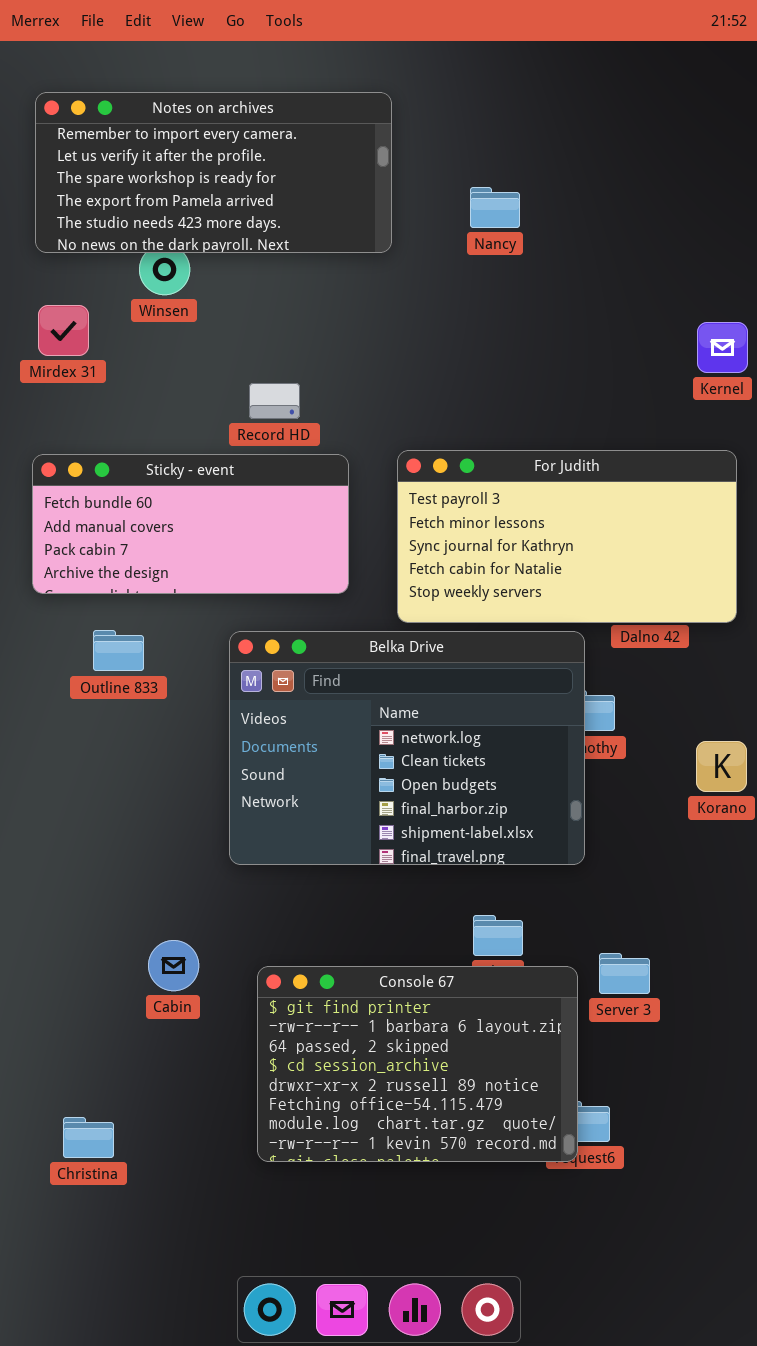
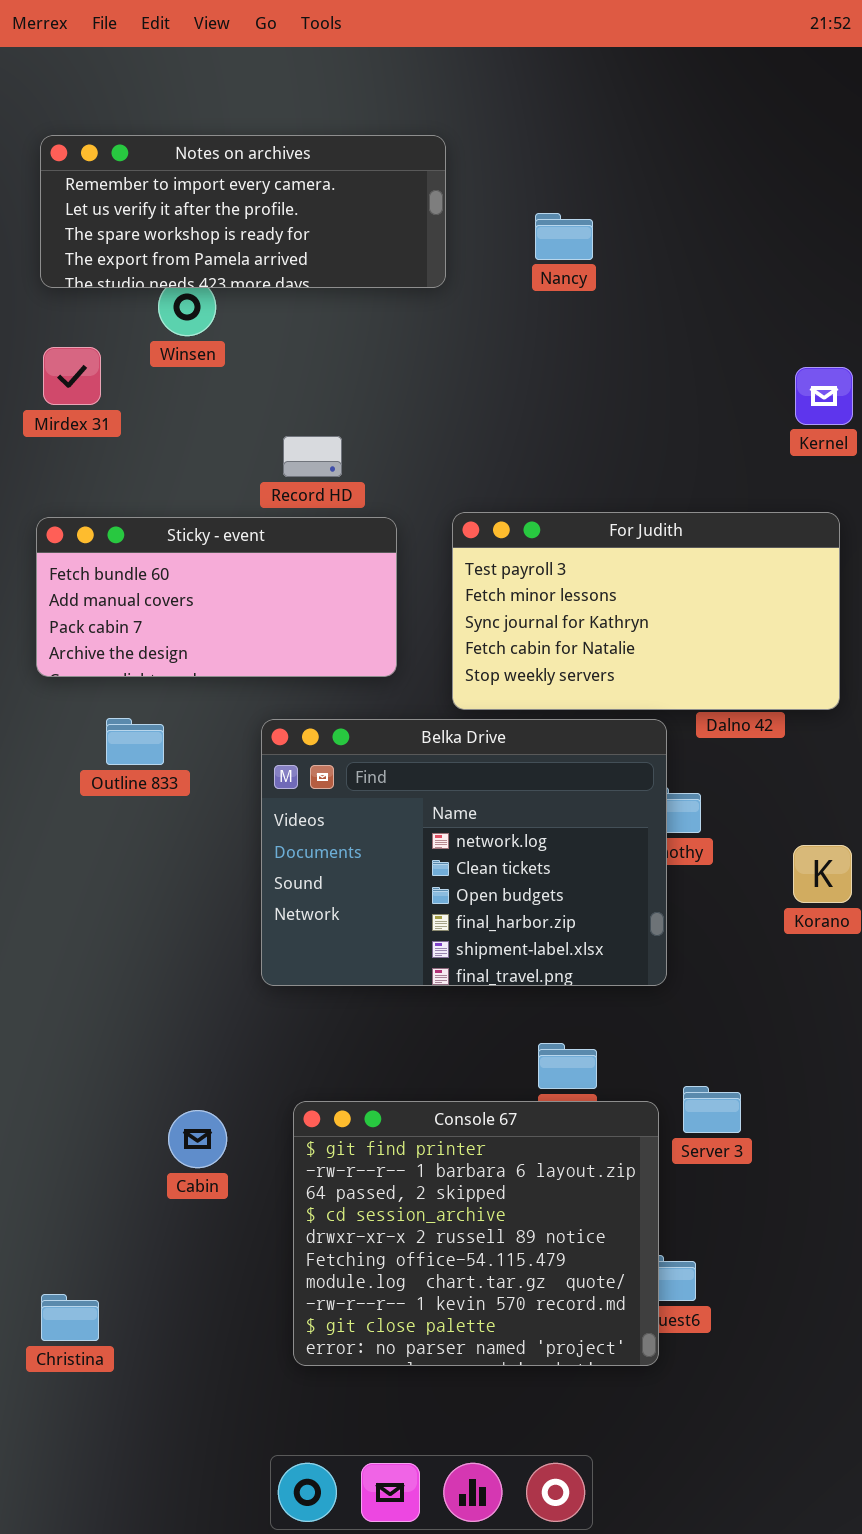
Notes on archives: [35,92,392,253] -> [40,135,446,288], resized
Cabin: [148,940,199,991] -> [168,1110,227,1168], moved
Console 67: [257,966,578,1162] -> [293,1101,659,1366], resized
Christina: [63,1117,114,1158] -> [41,1294,99,1341], moved

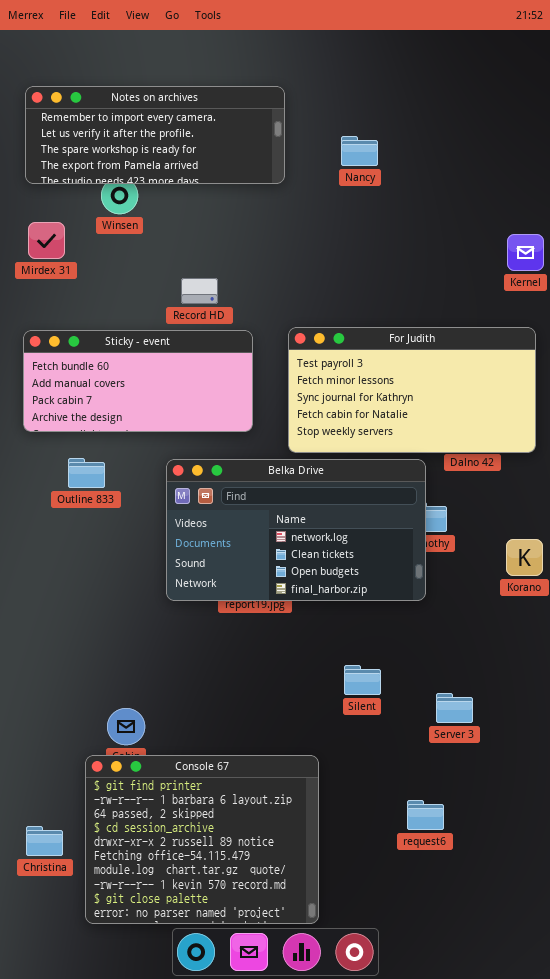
Belka Drive: [261,719,667,986] -> [166,459,426,601], resized
Console 67: [293,1101,659,1366] -> [85,755,319,924], moved

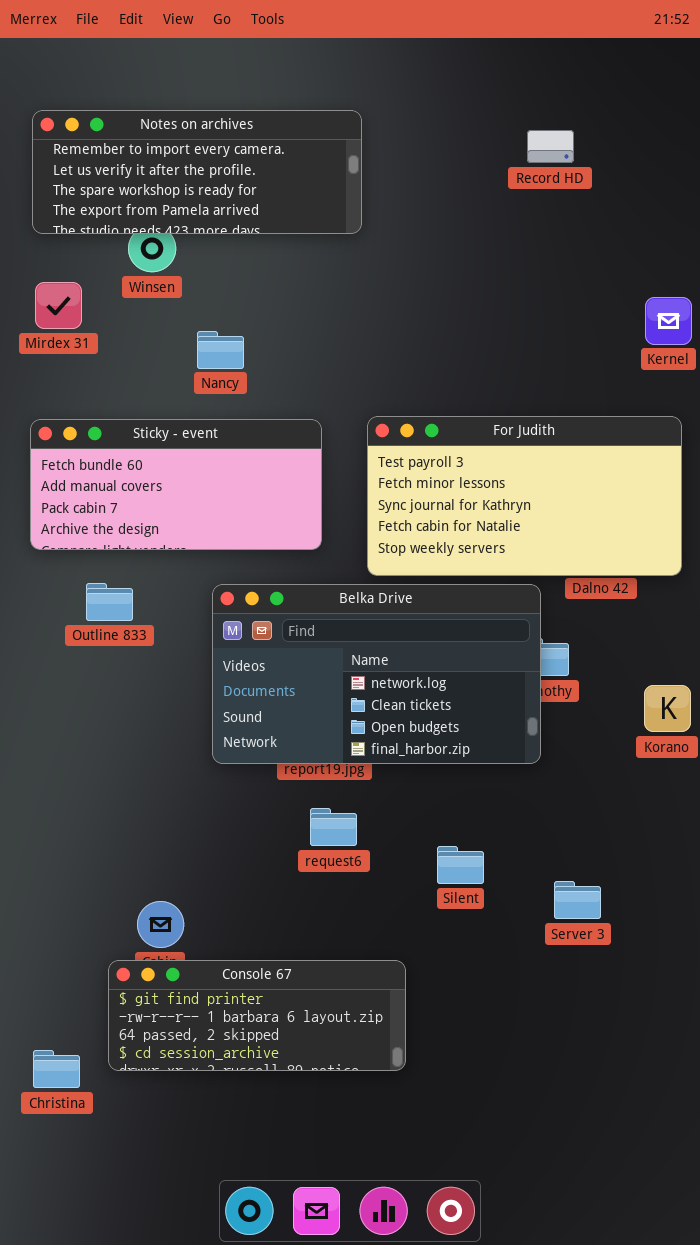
Nancy: [341,136,378,166] -> [197,331,244,369], moved
Record HD: [181,278,218,304] -> [527,130,574,163], moved
Console 67: [85,755,319,924] -> [108,960,406,1071], resized
request6: [407,800,444,830] -> [310,808,357,846], moved

